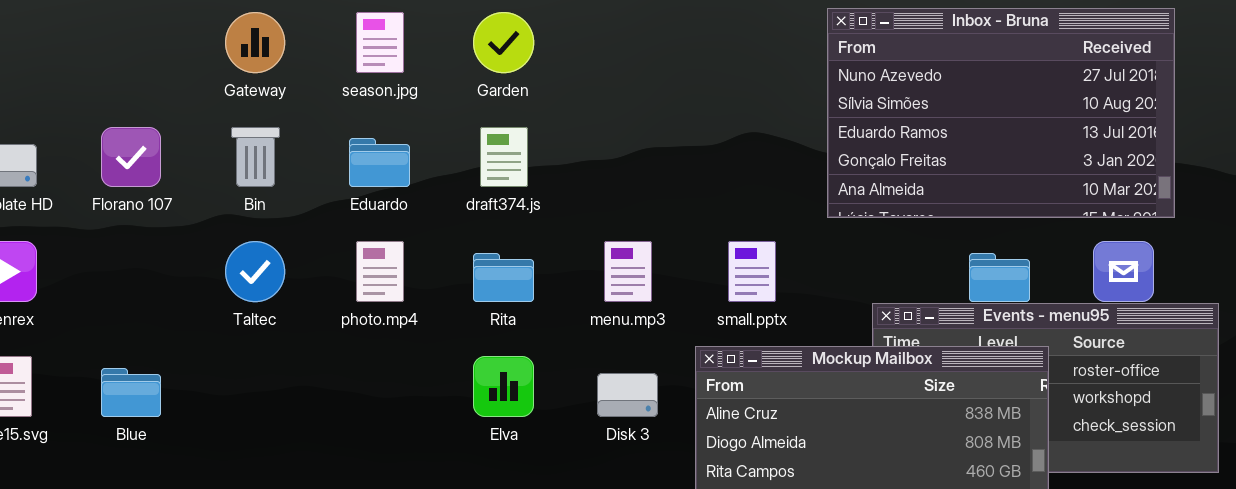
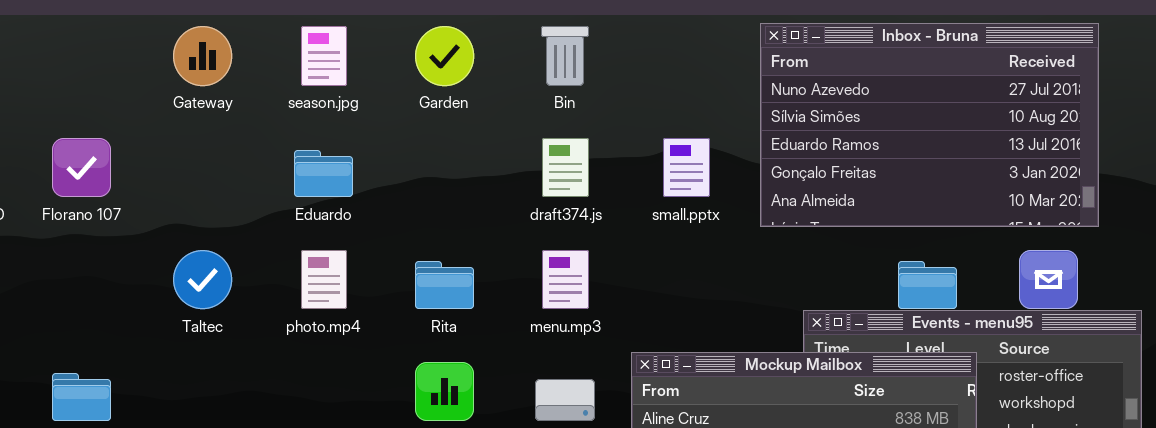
Bin: [231,127,280,187] -> [541,26,589,86], moved
draft374.js: [480,127,528,187] -> [542,138,589,197], moved
small.pptx: [728,241,776,302] -> [663,138,710,197], moved

